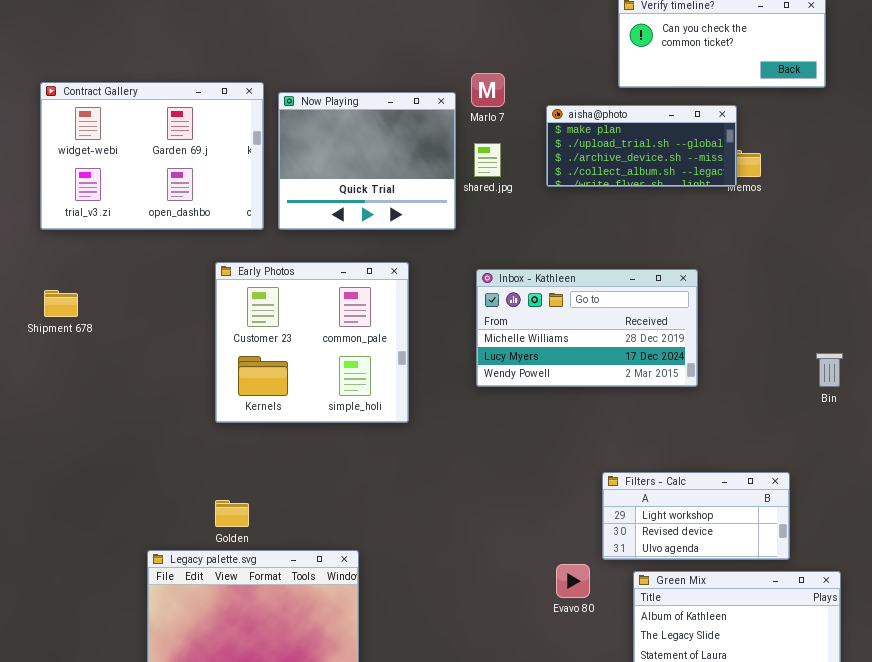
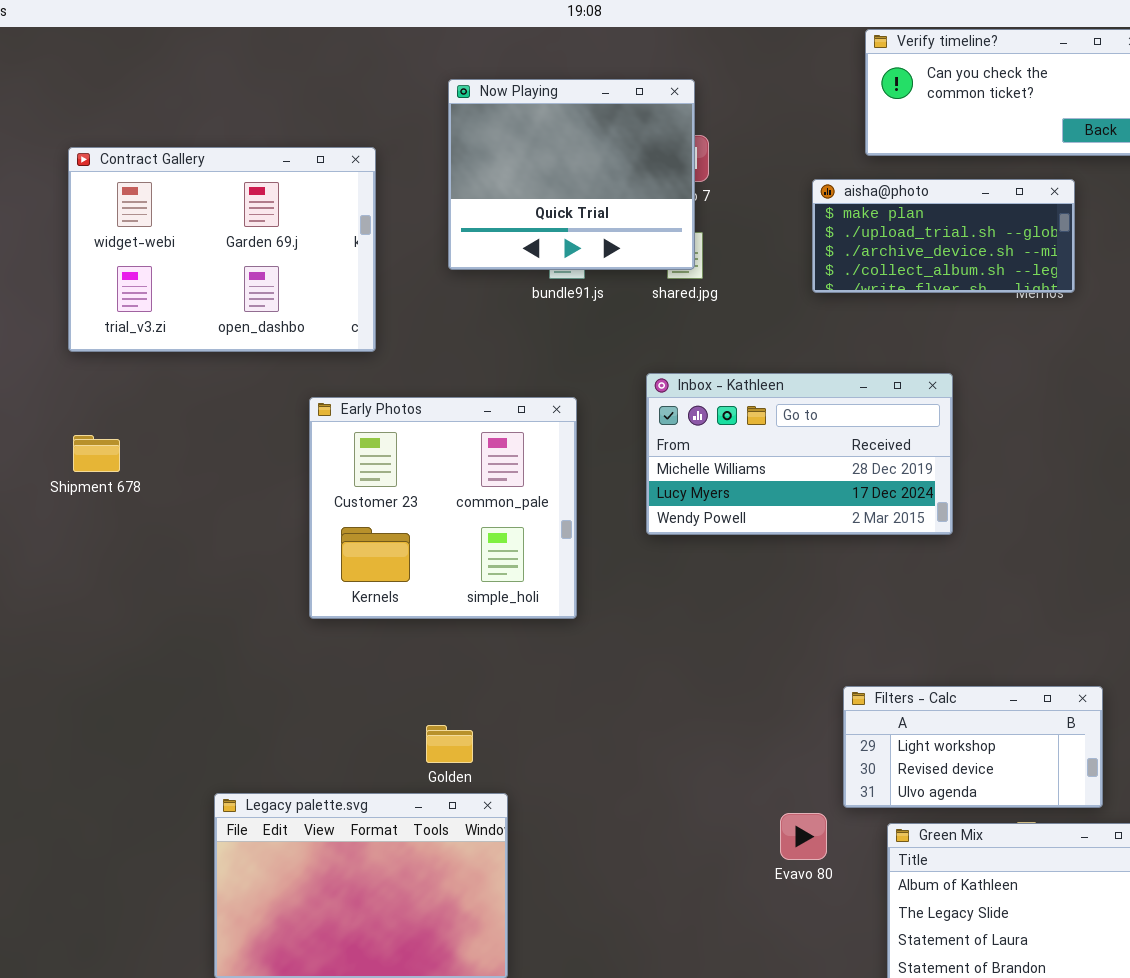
Now Playing: [278,92,456,230] -> [448,79,695,270], moved
aisha@photo: [546,105,737,187] -> [812,179,1075,293], moved
Inbox - Kathleen: [476,269,698,387] -> [646,373,953,535], moved
Golden: [215,500,249,527] -> [426,725,473,763], moved

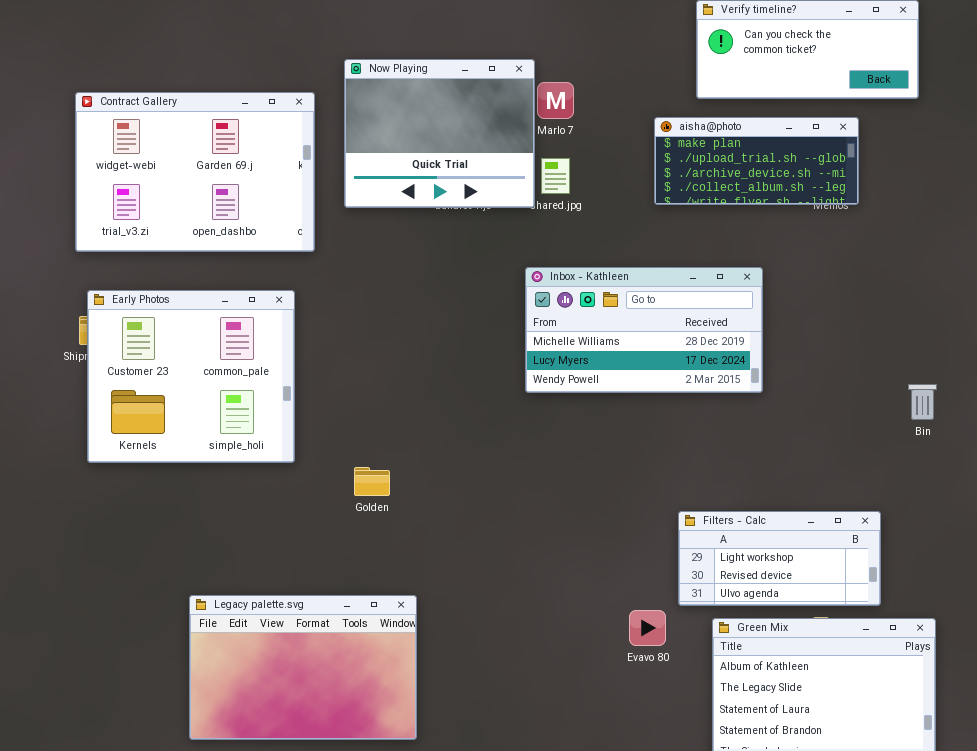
Now Playing: [448,79,695,270] -> [344,59,535,208], moved
Early Photos: [309,397,577,619] -> [87,290,295,463], moved
Golden: [426,725,473,763] -> [354,467,390,496], moved

